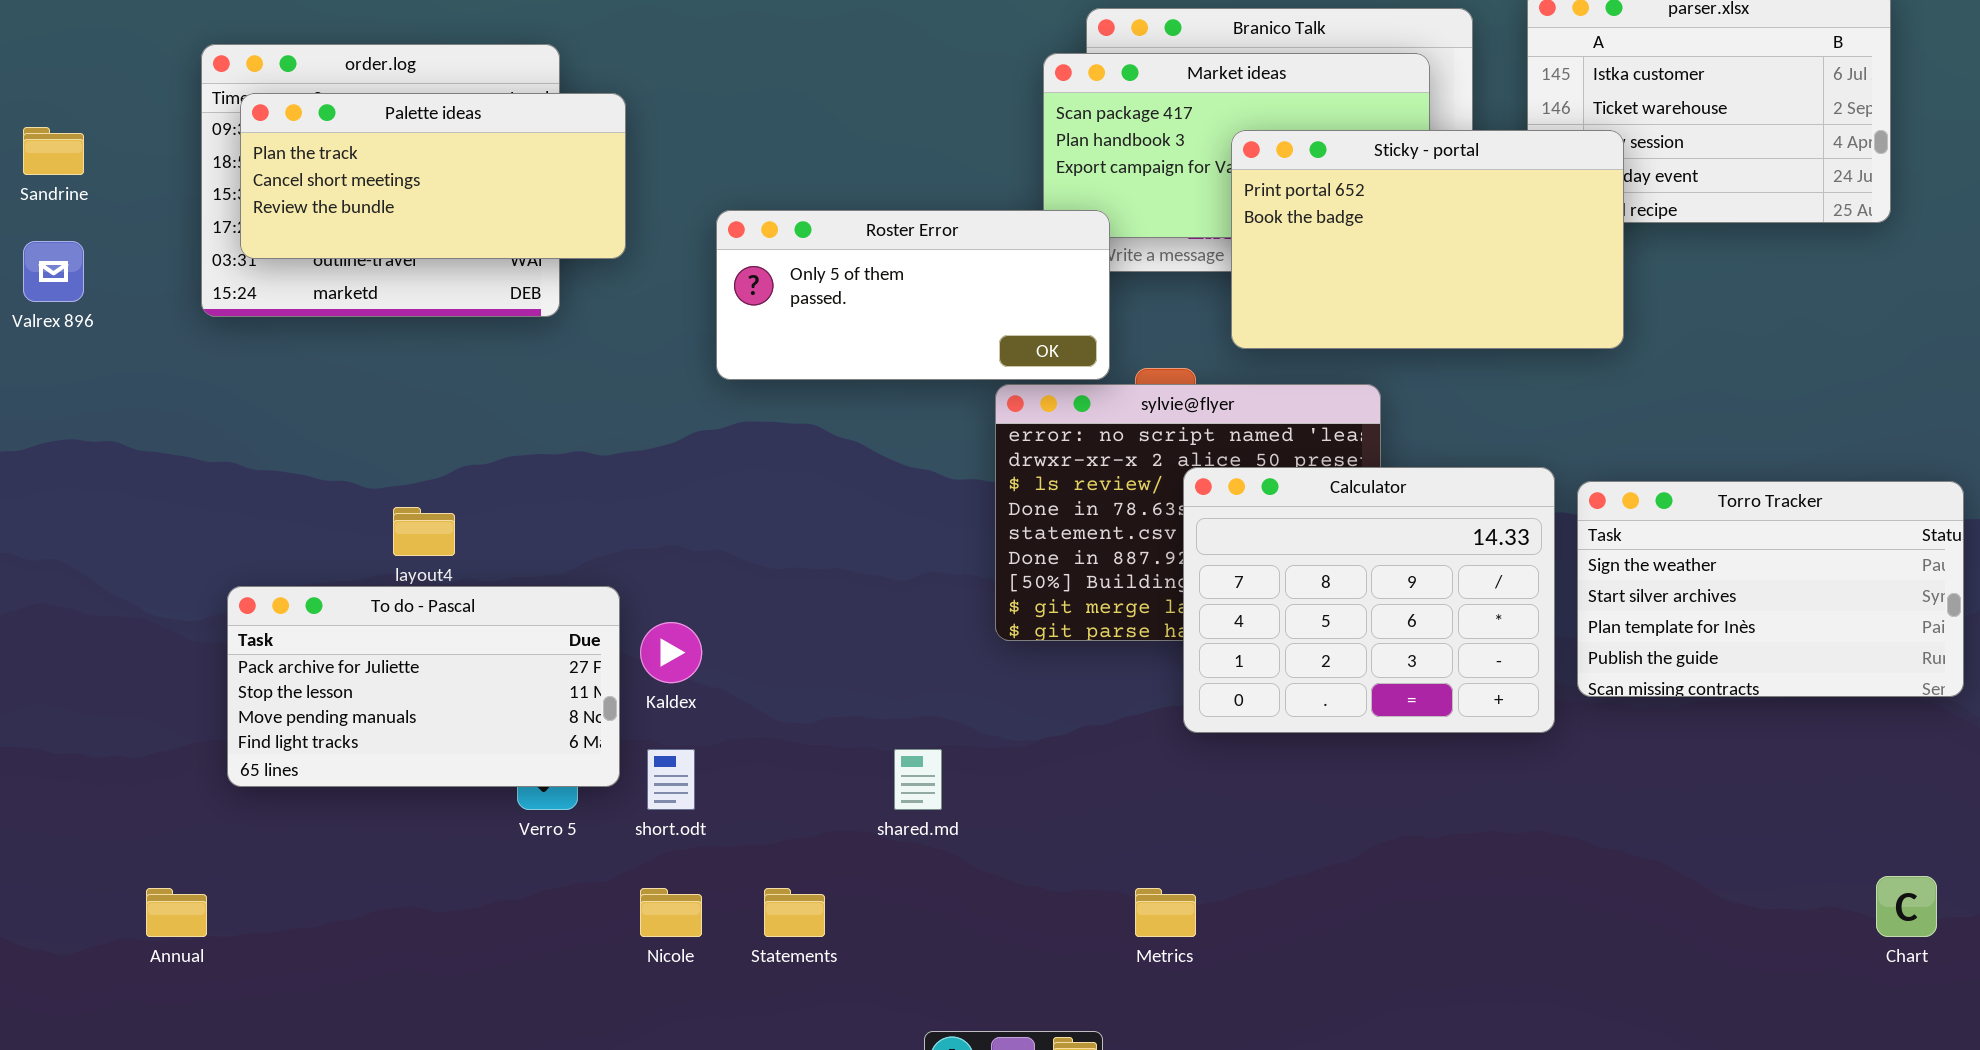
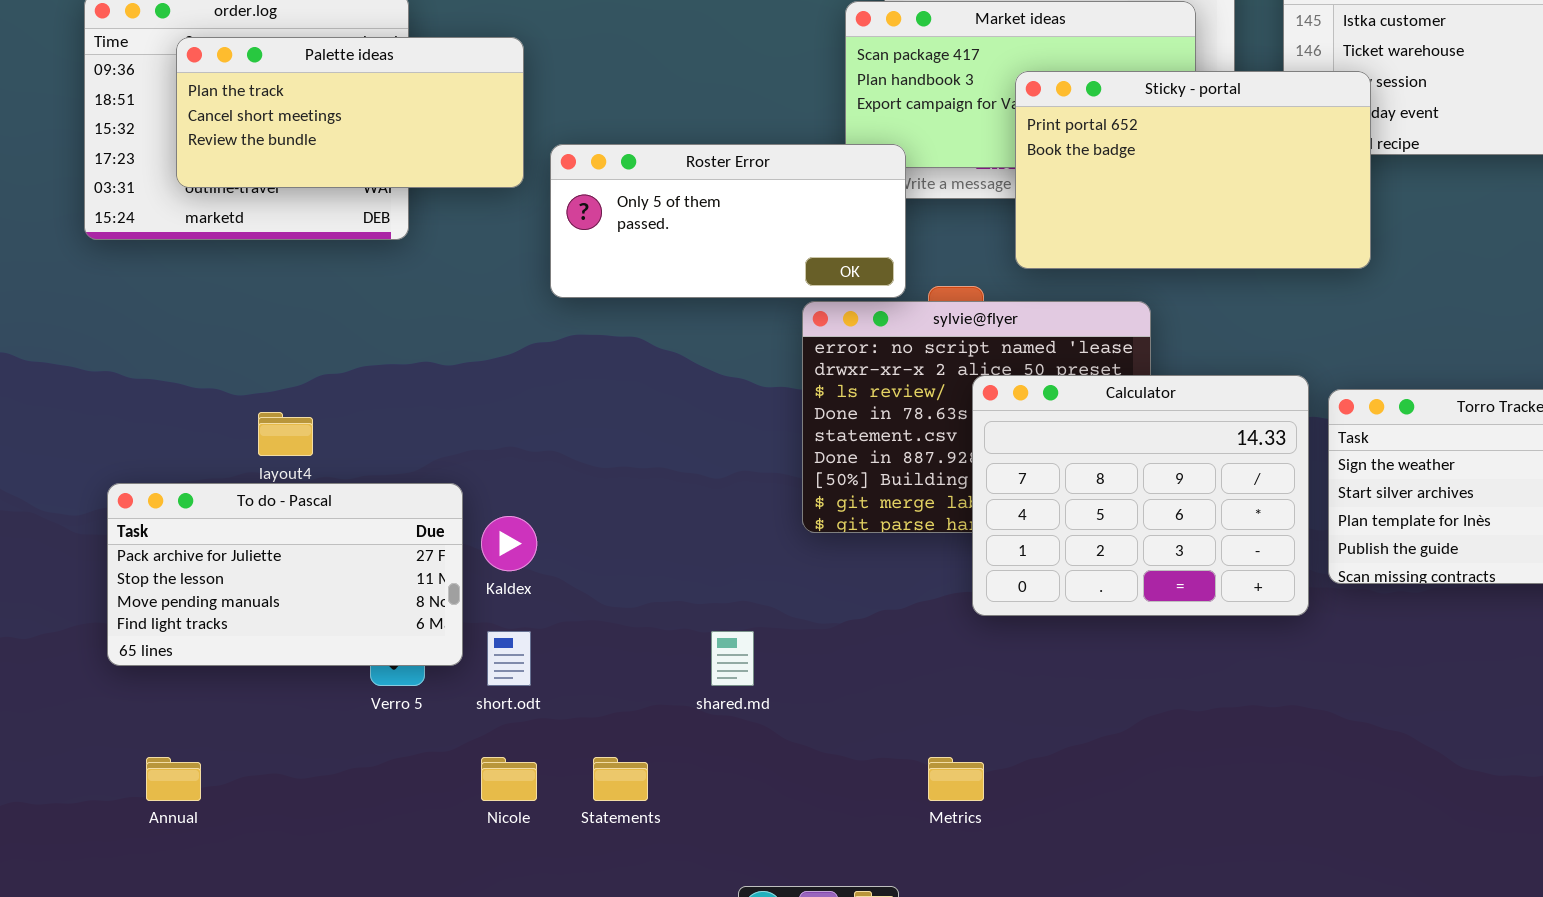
Palette ideas: [240,93,626,259] -> [176,37,524,188], moved
Annual: [146,888,207,937] -> [146,757,201,801], moved

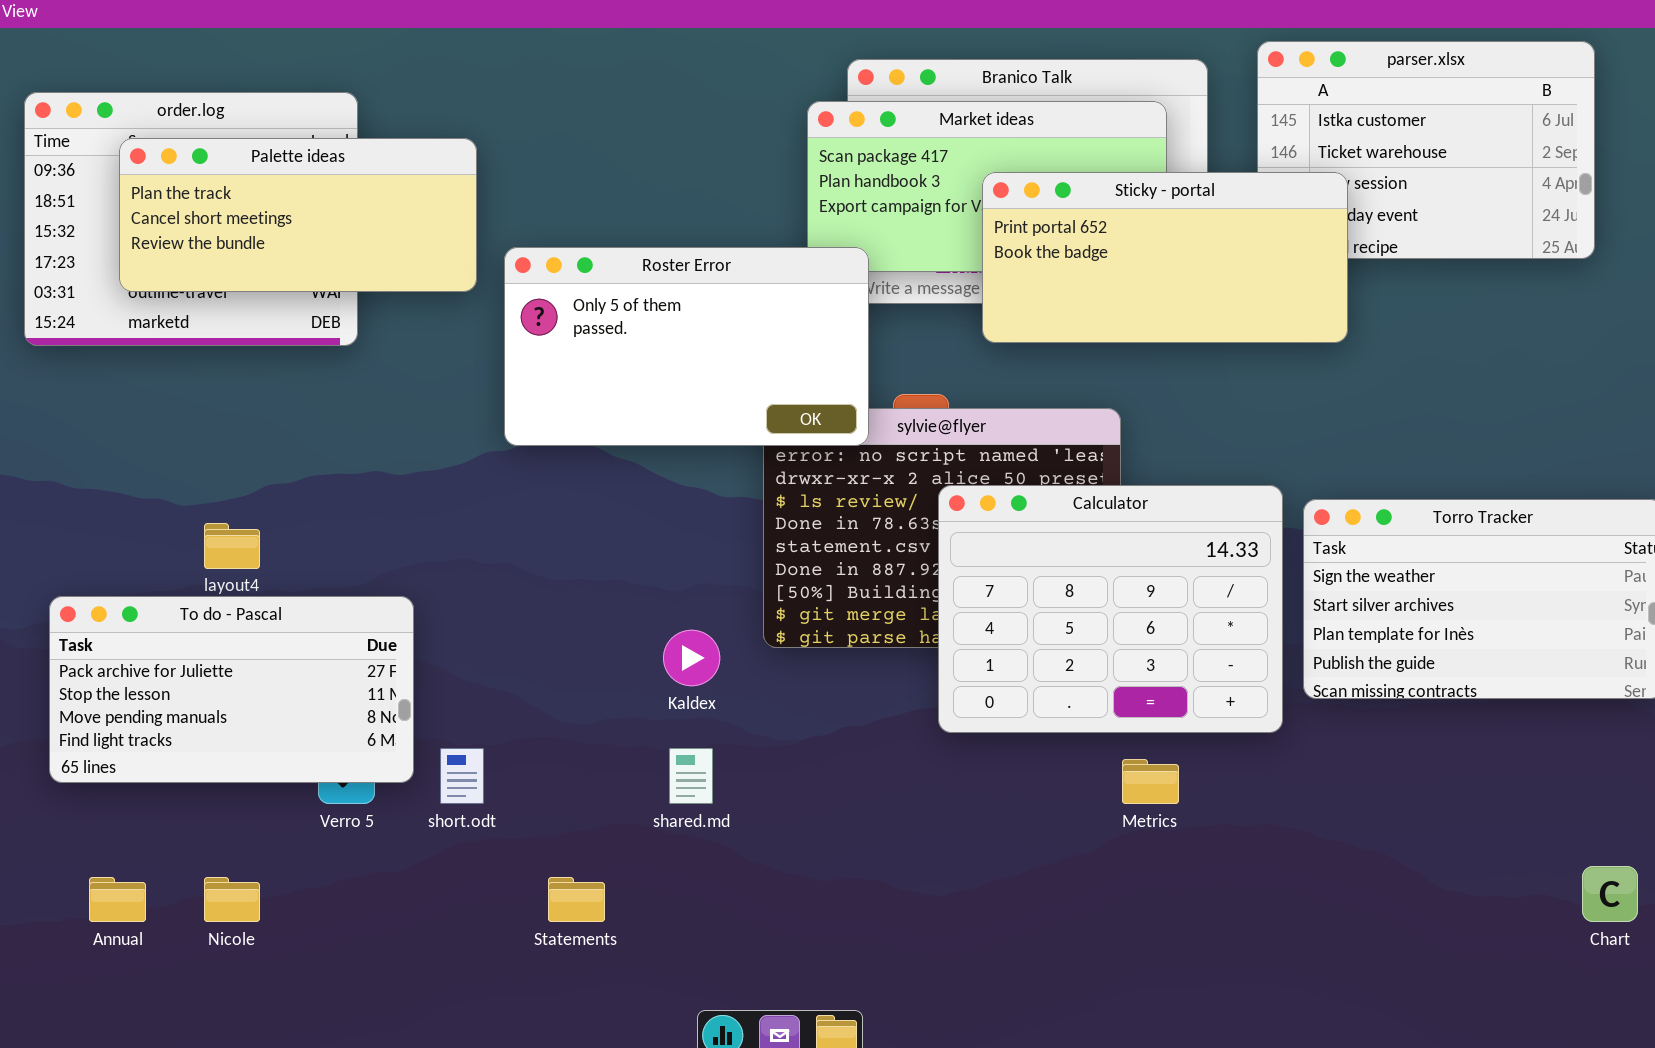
Sticky - portal: [1015,71,1371,269] -> [982,172,1348,343], resized
Roster Error: [550,144,906,298] -> [504,247,869,446], resized
Kaldex: [481,516,537,571] -> [663,630,720,686], moved
Nicole: [481,757,537,801] -> [204,877,260,922], moved
Metrics: [928,757,984,801] -> [1122,759,1179,804], moved

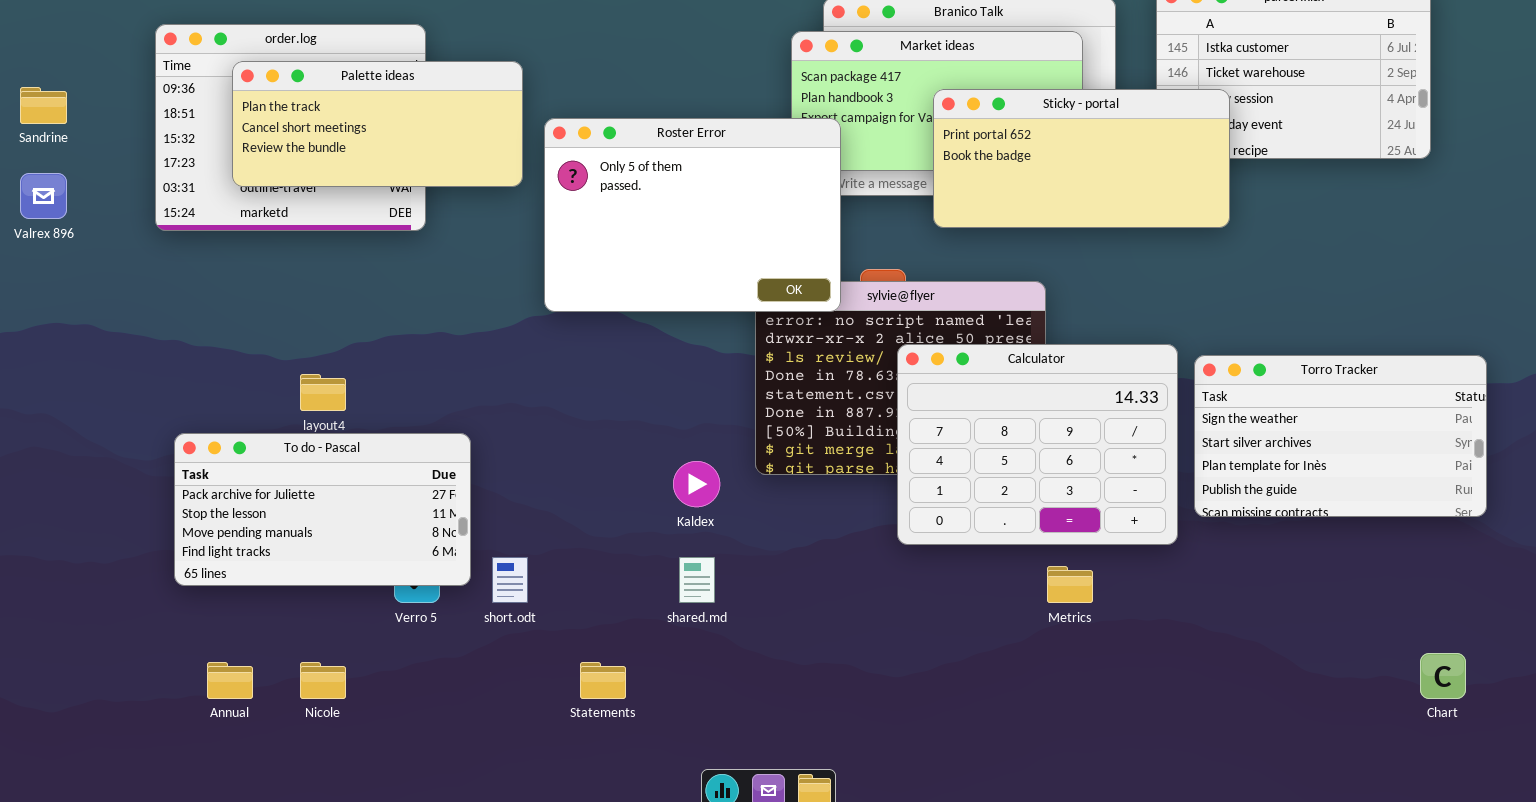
Roster Error: [504,247,869,446] -> [544,118,841,312], resized

